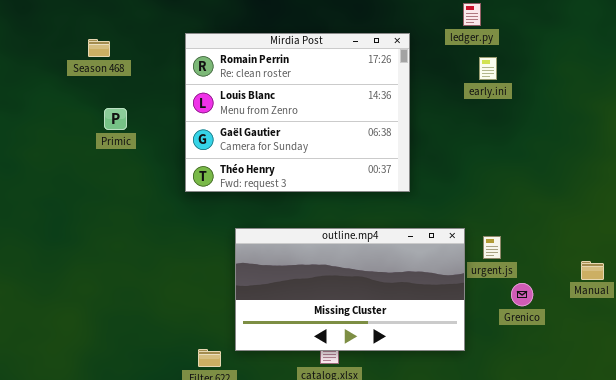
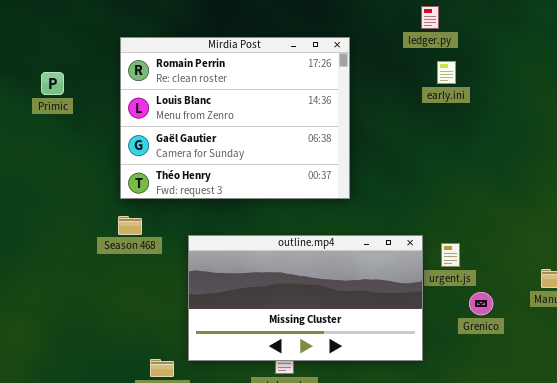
Mirdia Post: [185,33,410,192] -> [120,37,350,199], moved
Season 468: [88,39,110,57] -> [118,216,142,235], moved
Primic: [104,108,127,130] -> [41,72,64,95], moved

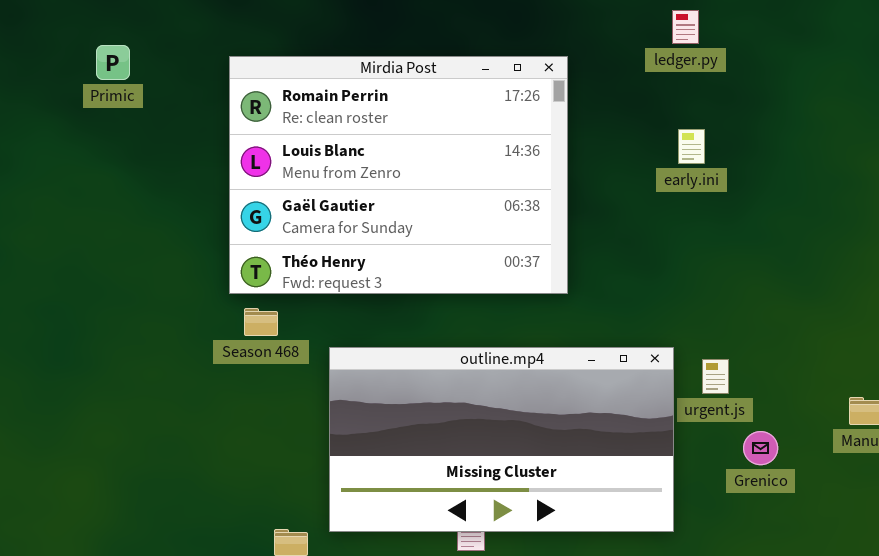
early.ini: [437,61,456,84] -> [678,129,705,164], moved
Primic: [41,72,64,95] -> [96,45,130,80], moved
Season 468: [118,216,142,235] -> [244,308,278,336], moved

